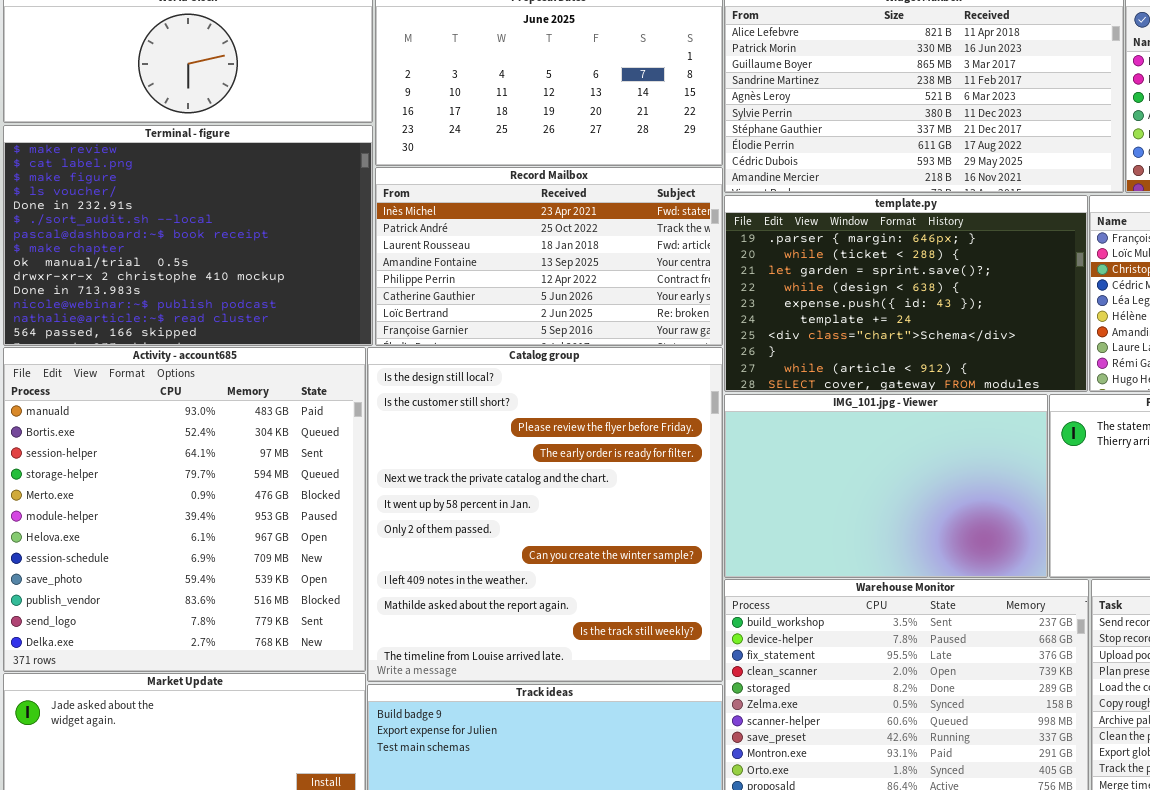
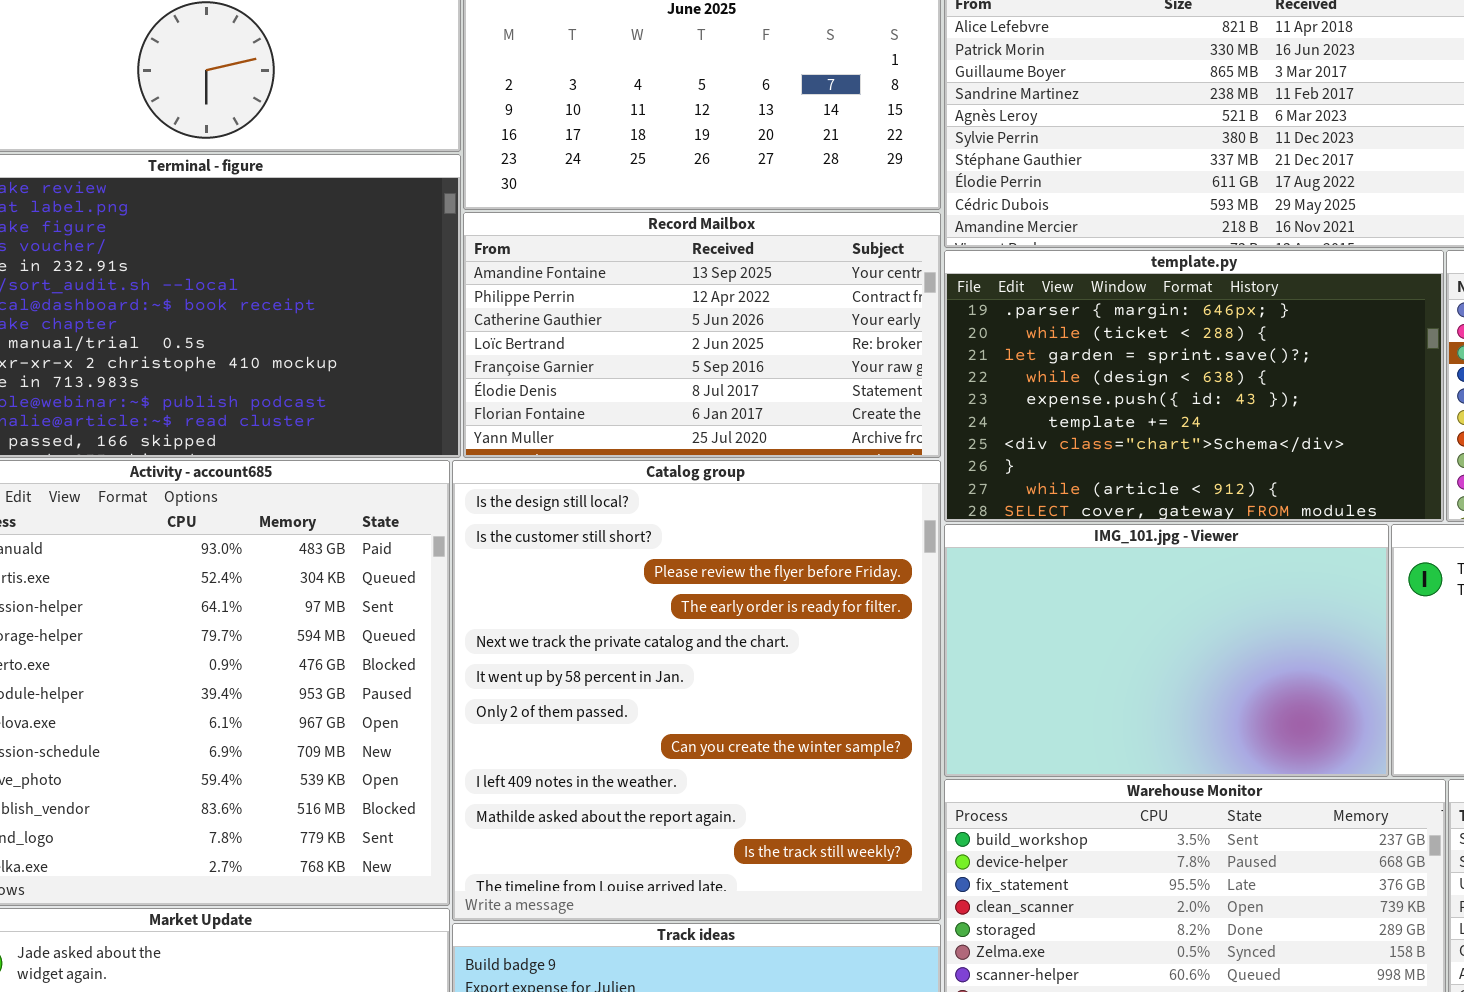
Record Mailbox: [375,167,723,346] -> [463,212,941,458], scrolled down 3 rows

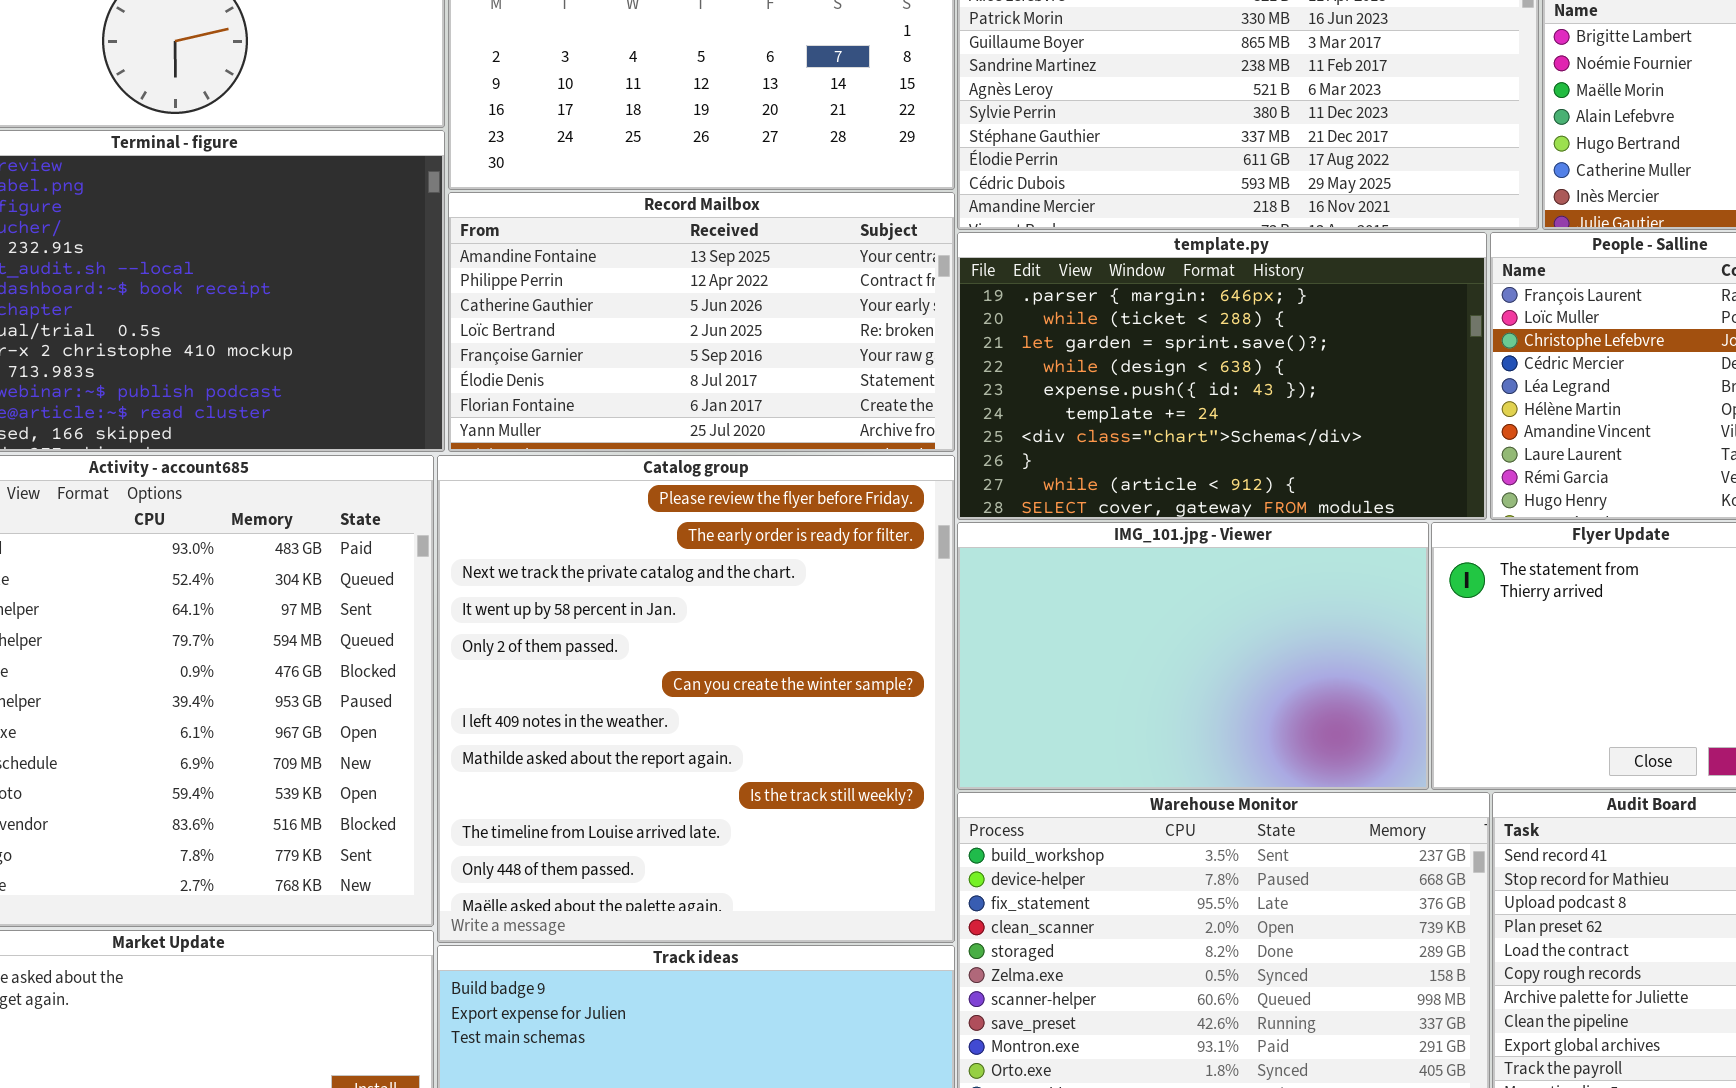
Catalog group: [452,460,941,921] -> [437,455,955,943], scrolled down 2 rows

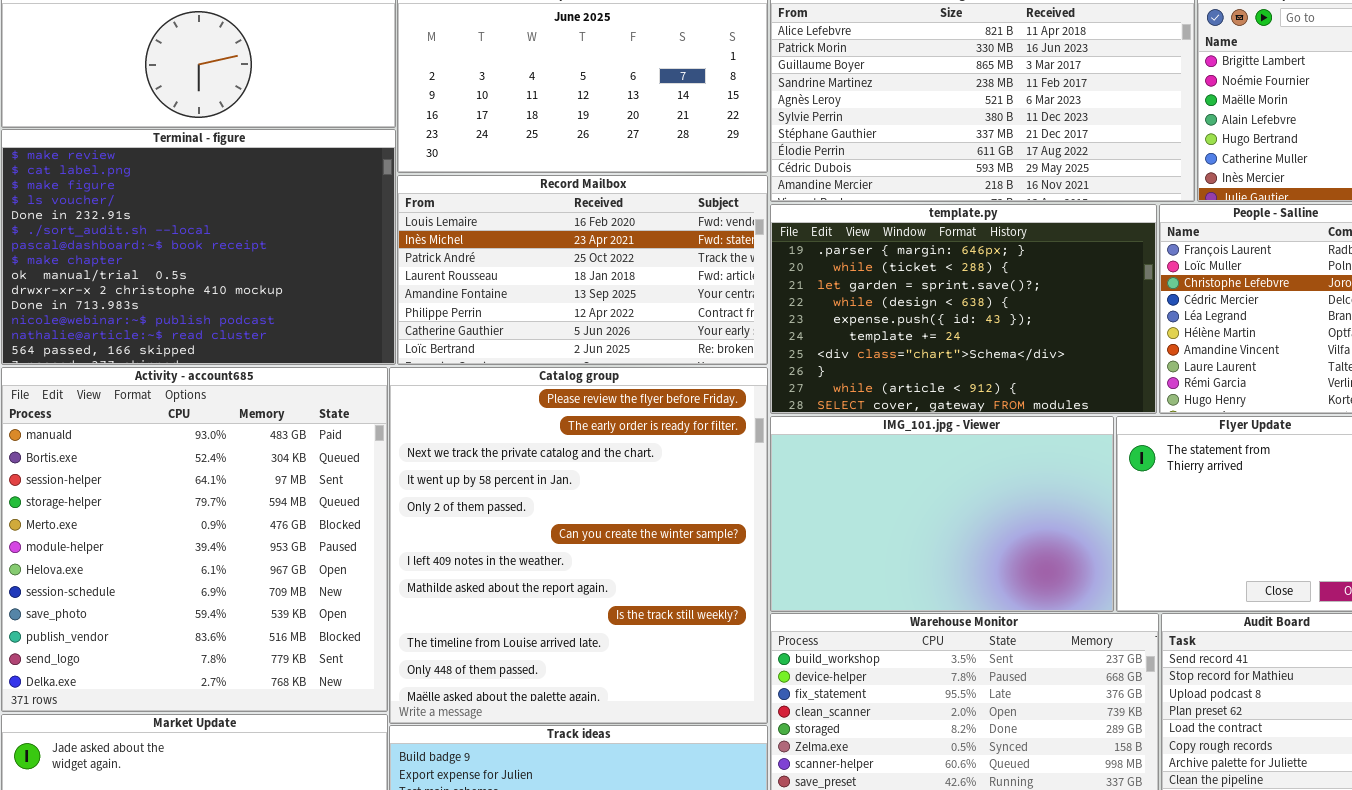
Record Mailbox: [448,192,955,452] -> [397,175,768,365], scrolled up 4 rows

